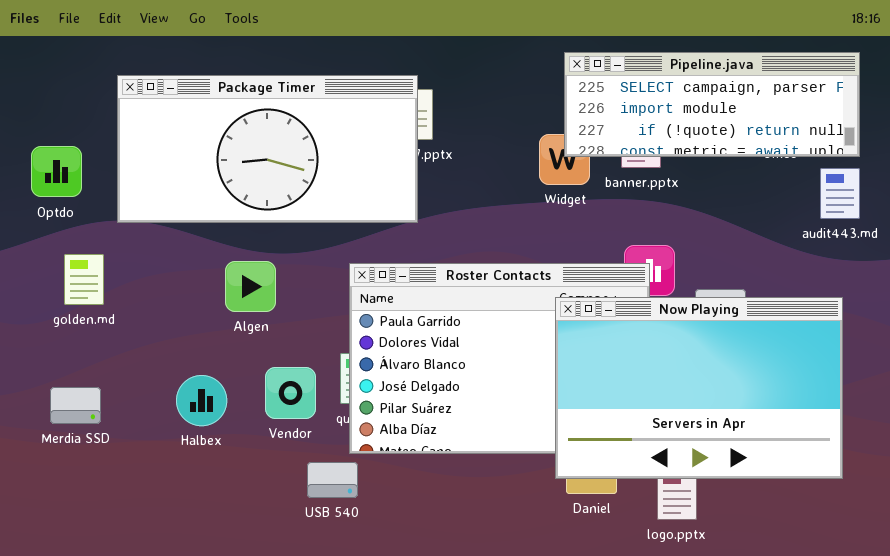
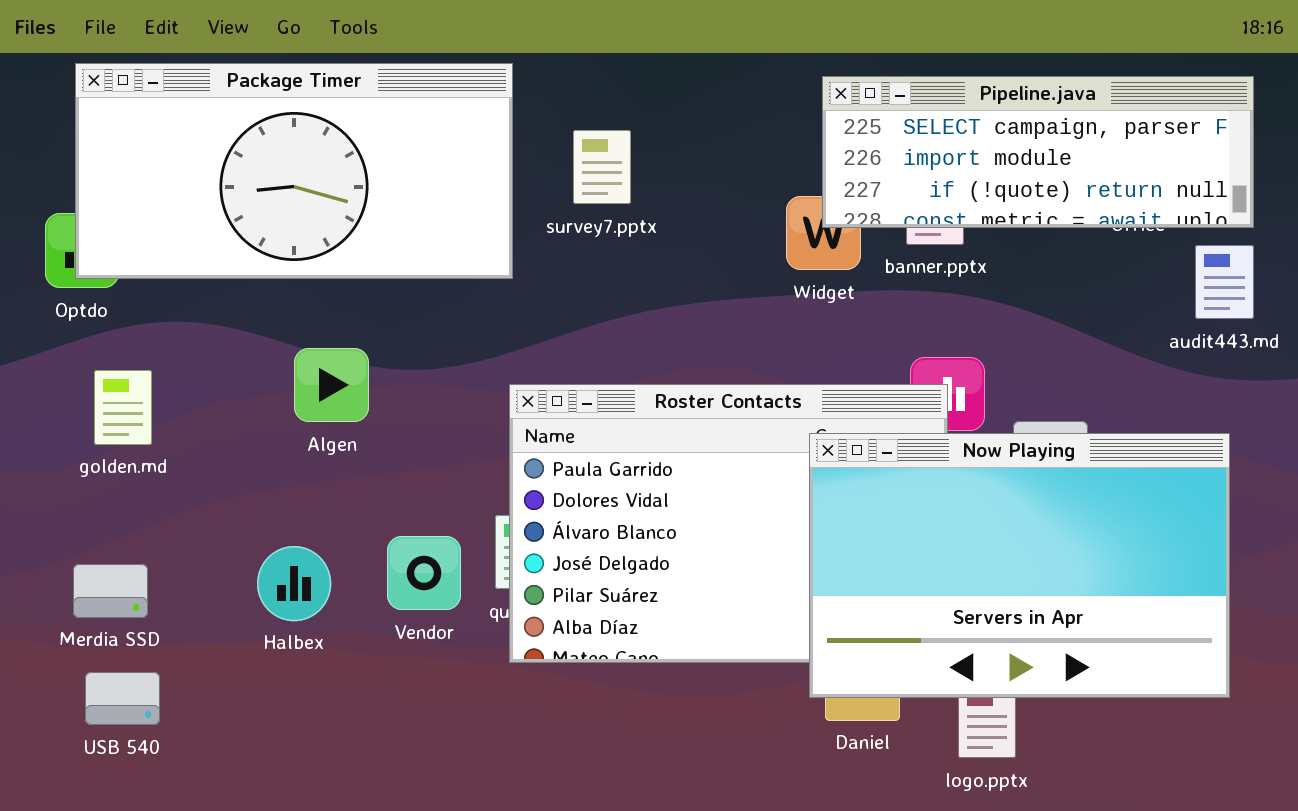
Package Timer: [117,75,418,223] -> [75,63,513,279], moved
Algen: [225,261,276,312] -> [294,348,369,422], moved
USB 540: [307,462,358,498] -> [85,672,160,725], moved

